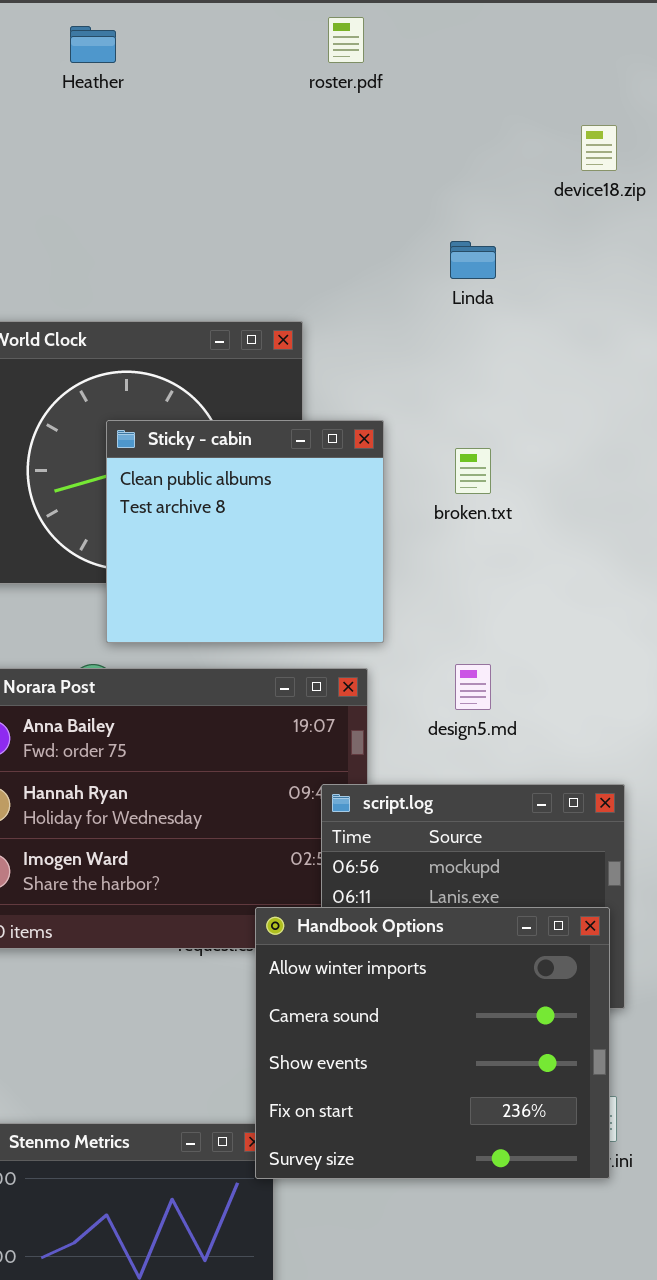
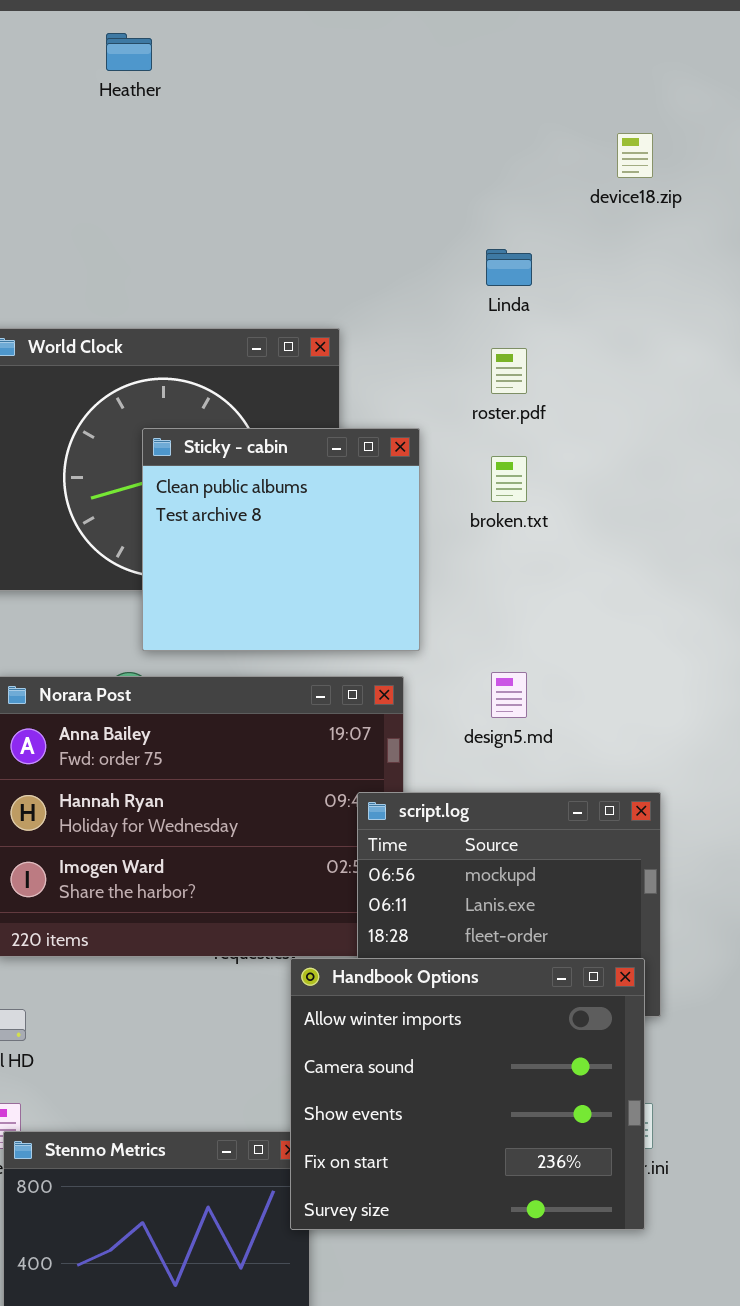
roster.pdf: [328,17,364,63] -> [491,348,527,394], moved
Handbook Options: [255,907,610,1179] -> [290,958,645,1230], moved

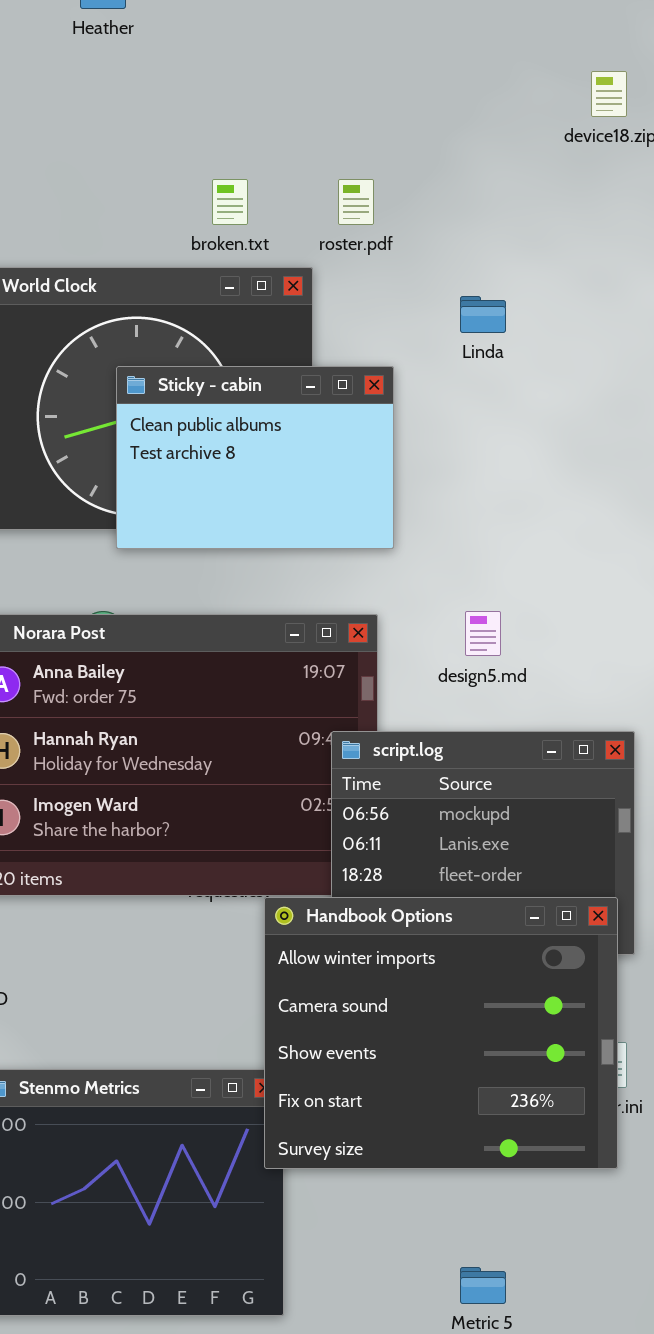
Linda: [486,249,532,286] -> [460,296,506,333], moved
roster.pdf: [491,348,527,394] -> [338,179,374,225], moved
Sticky - cabin: [142,428,420,651] -> [116,366,394,549], resized
broken.txt: [491,456,527,502] -> [212,179,248,225], moved

